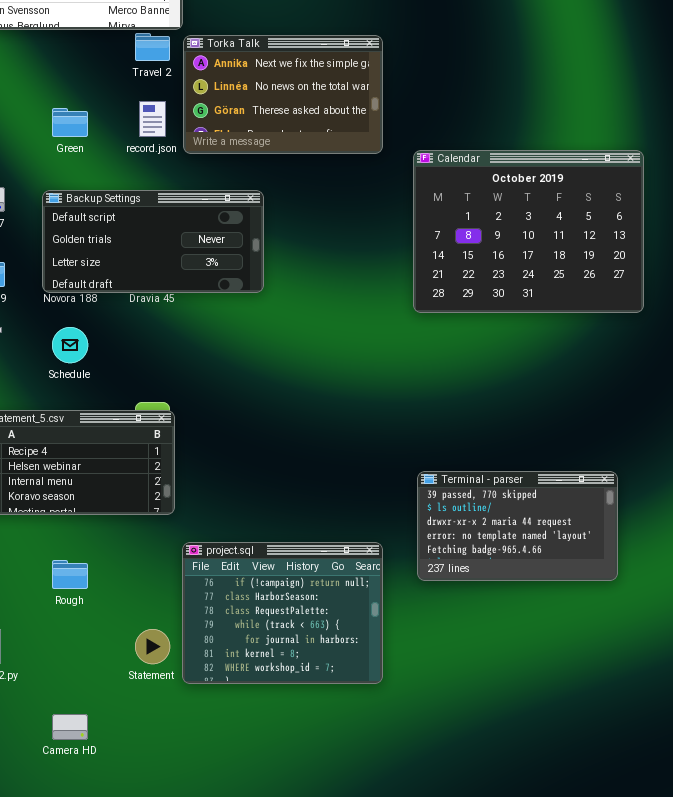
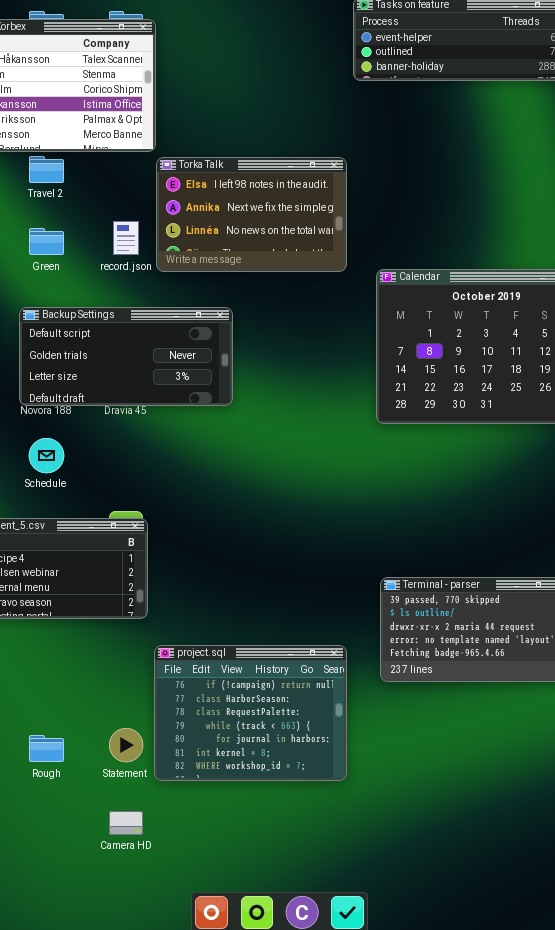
Travel 2: [135,33,170,61] -> [29,156,64,183], moved
Torka Talk: [183,35,383,154] -> [156,157,347,272], scrolled up 1 row
Rough: [52,560,88,589] -> [29,735,64,762], moved
Camera HD: [52,714,88,740] -> [109,811,143,835], moved

